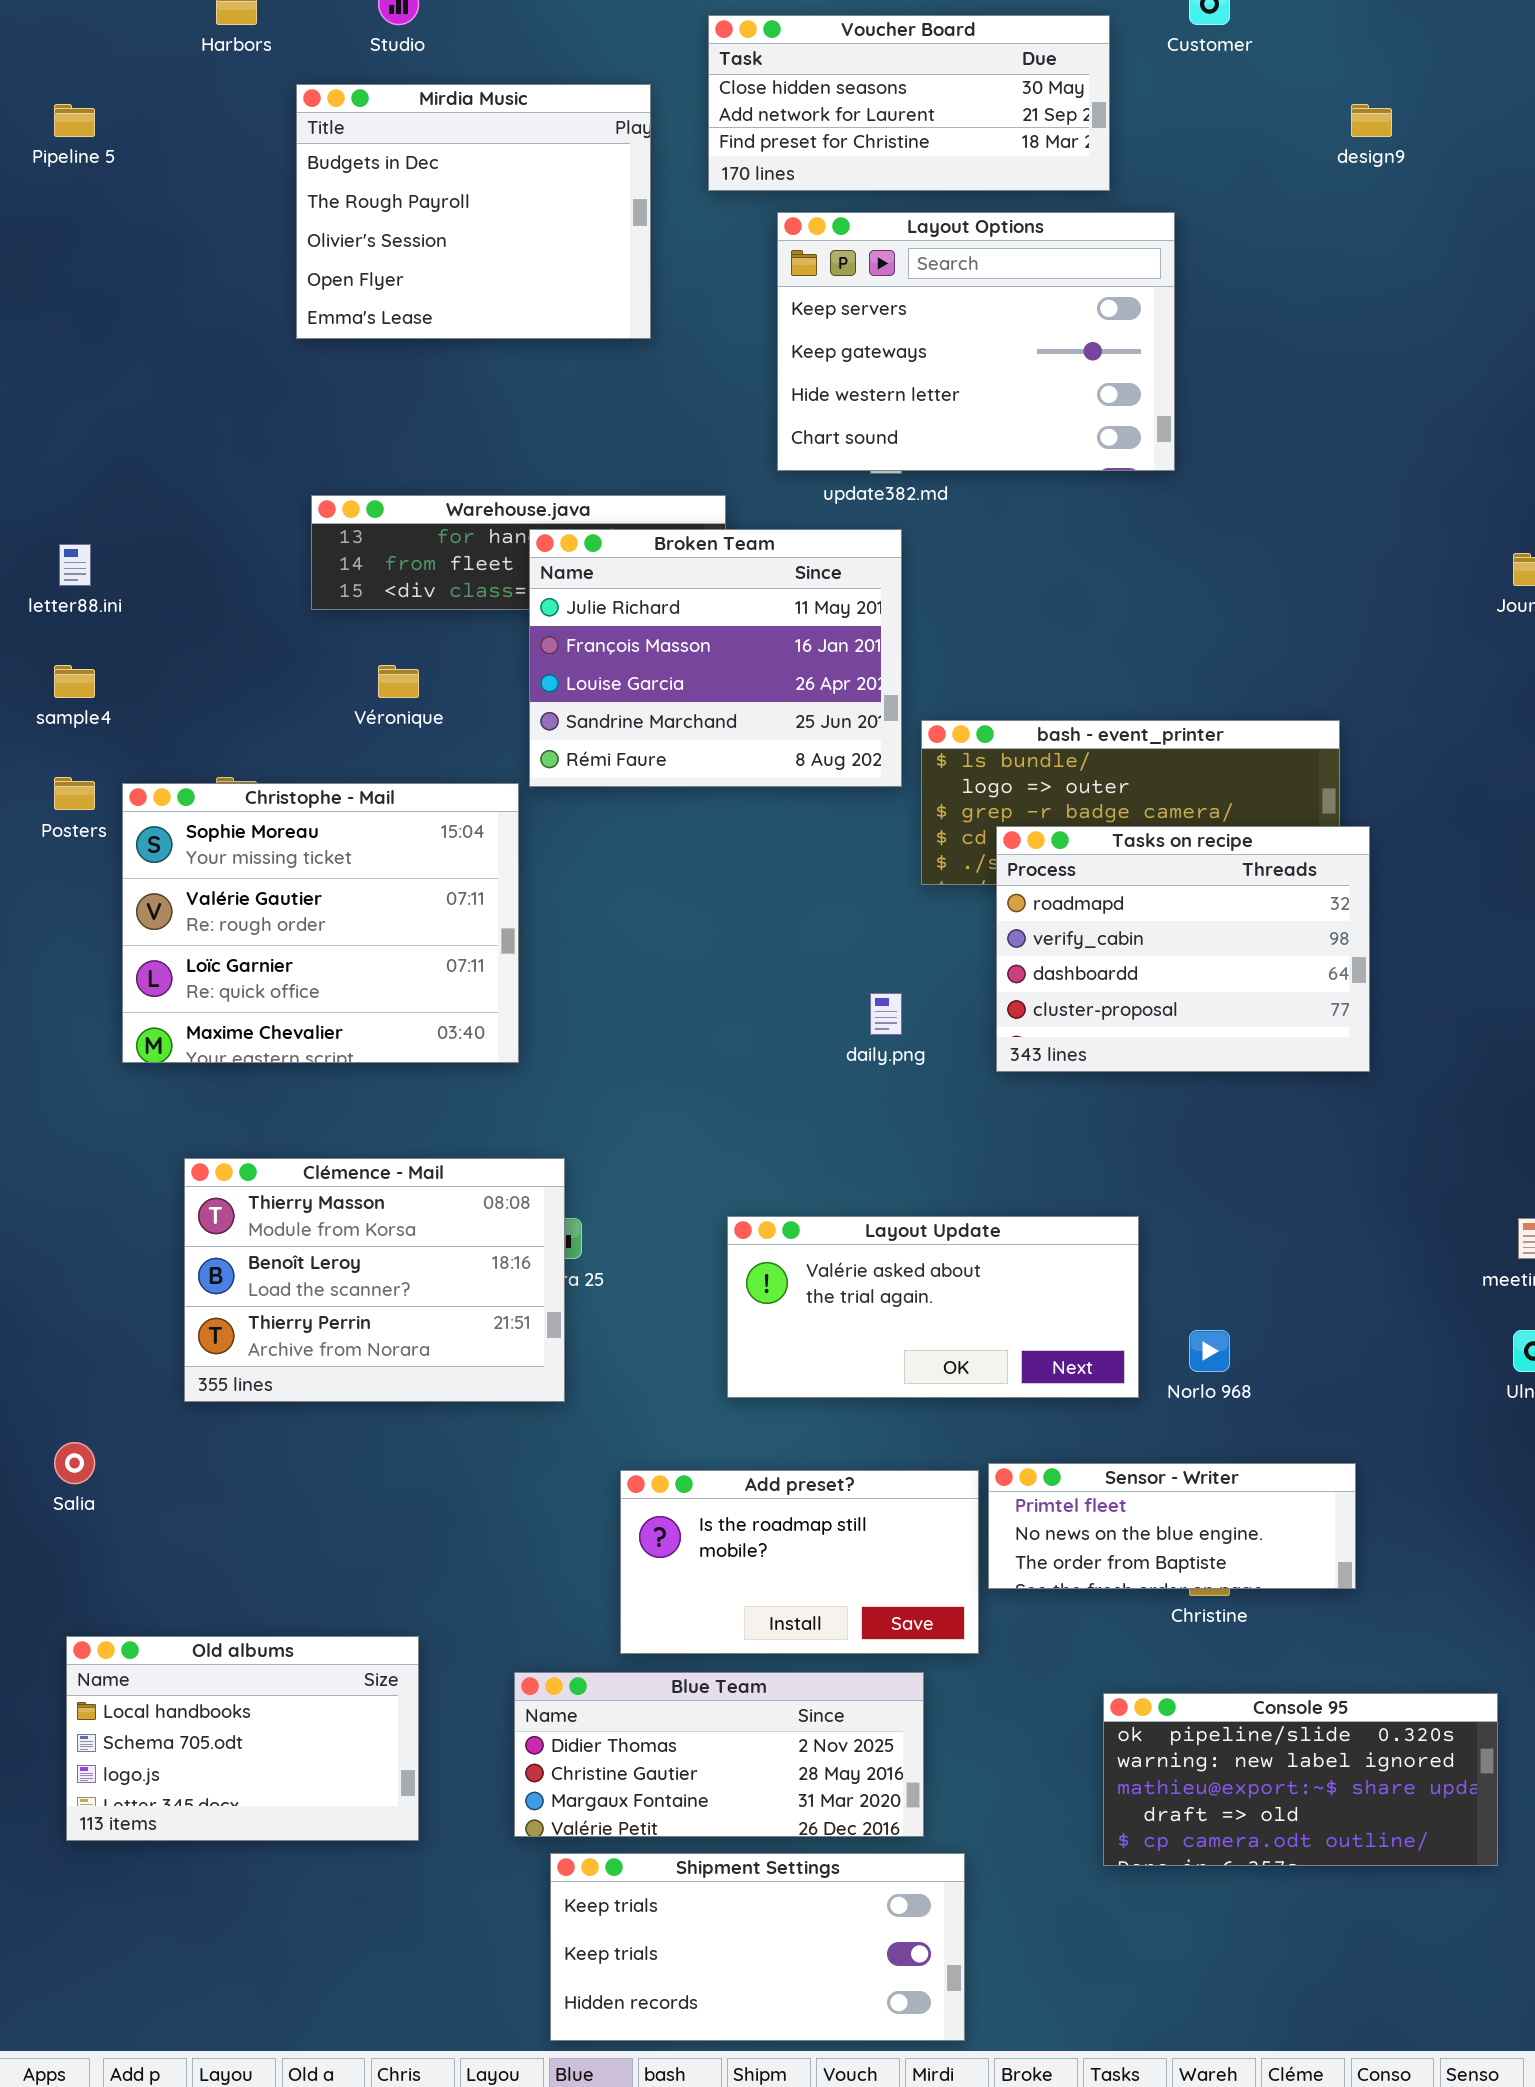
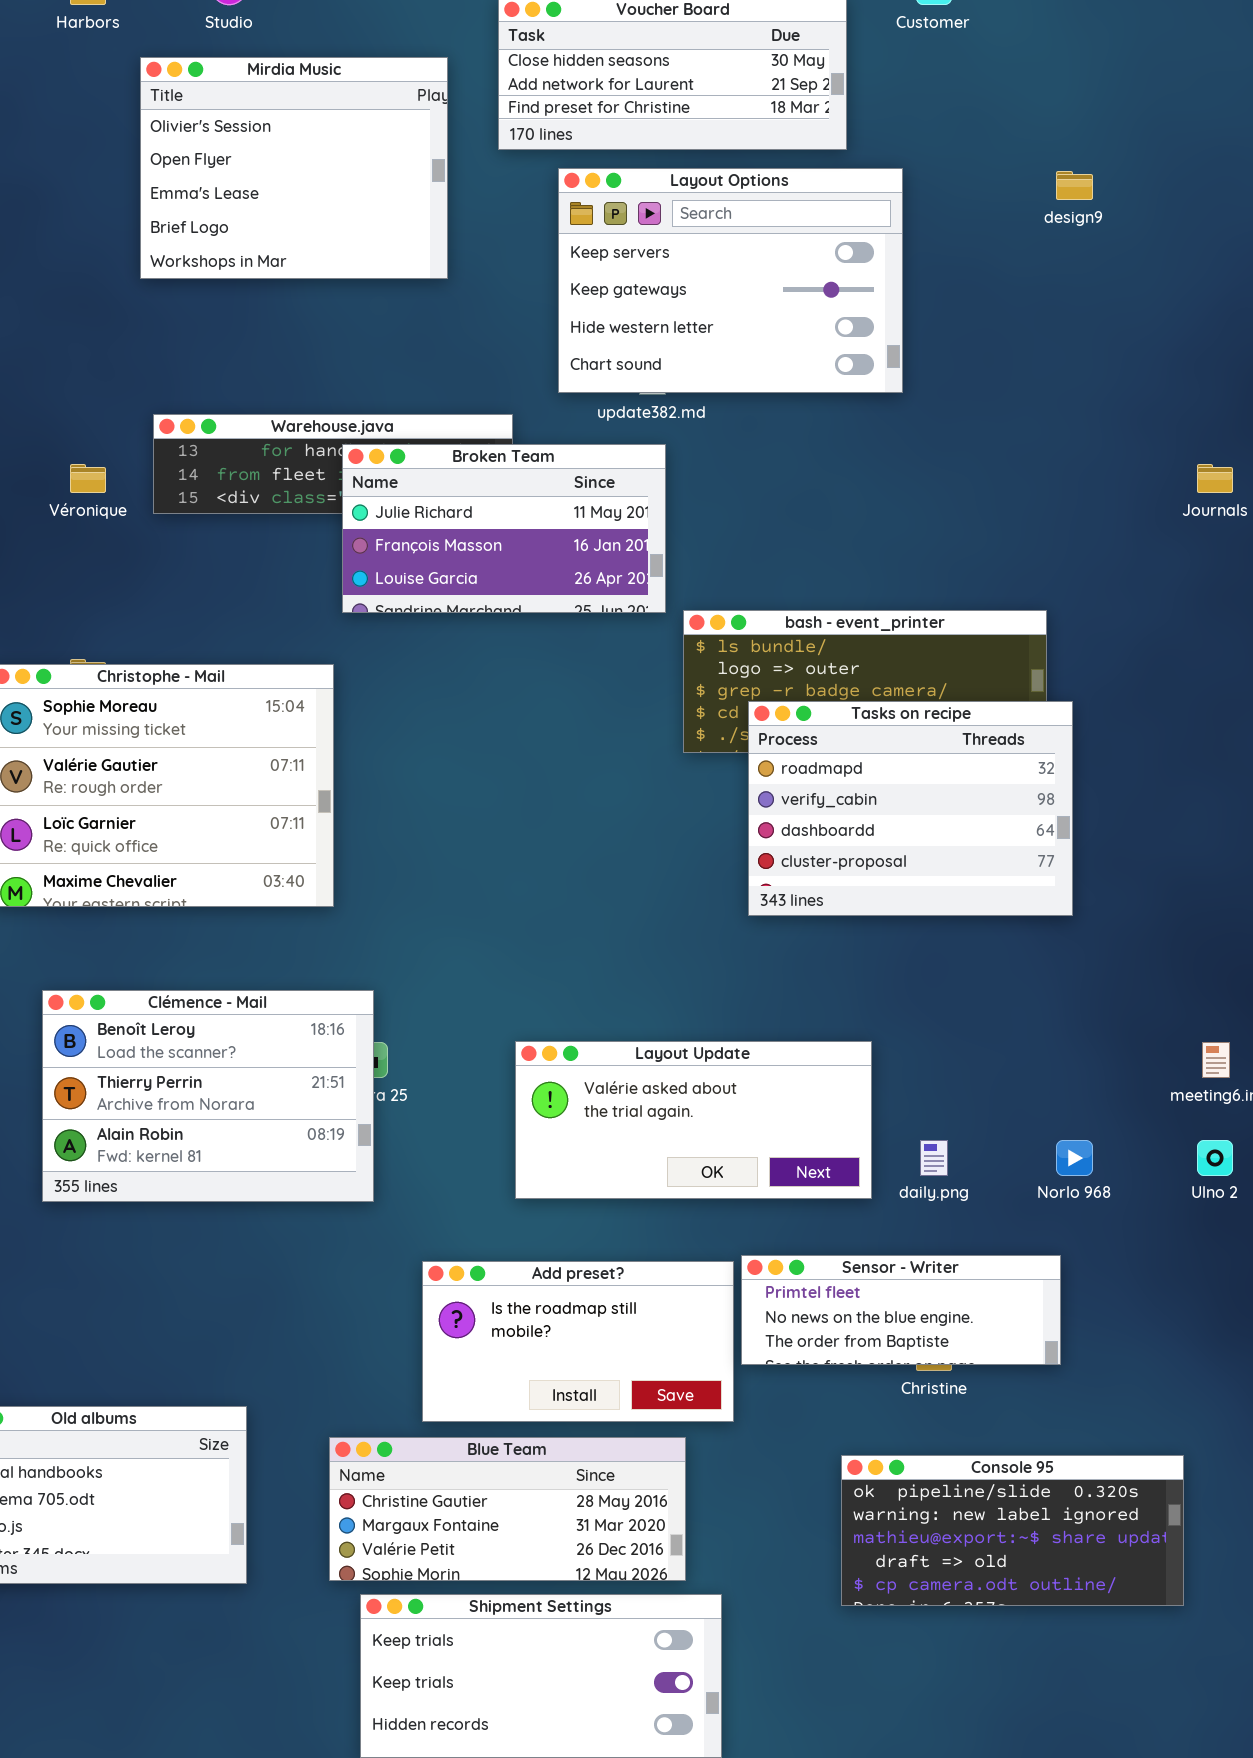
Mirdia Music: [296,84,651,339] -> [140,57,448,279], scrolled down 2 rows
design9: [1351,104,1392,137] -> [1056,171,1093,200], moved
Broken Team: [529,529,902,787] -> [342,444,666,613], resized
Véronique: [378,665,419,698] -> [70,464,106,493], moved
daily.png: [870,993,902,1035] -> [920,1140,948,1176], moved
Clémence - Mail: [184,1158,565,1402] -> [42,990,374,1202], scrolled down 1 row
Norlo 968: [1189,1330,1230,1372] -> [1056,1140,1093,1176], moved
Blue Team: [514,1672,924,1837] -> [329,1437,686,1581], scrolled down 1 row

